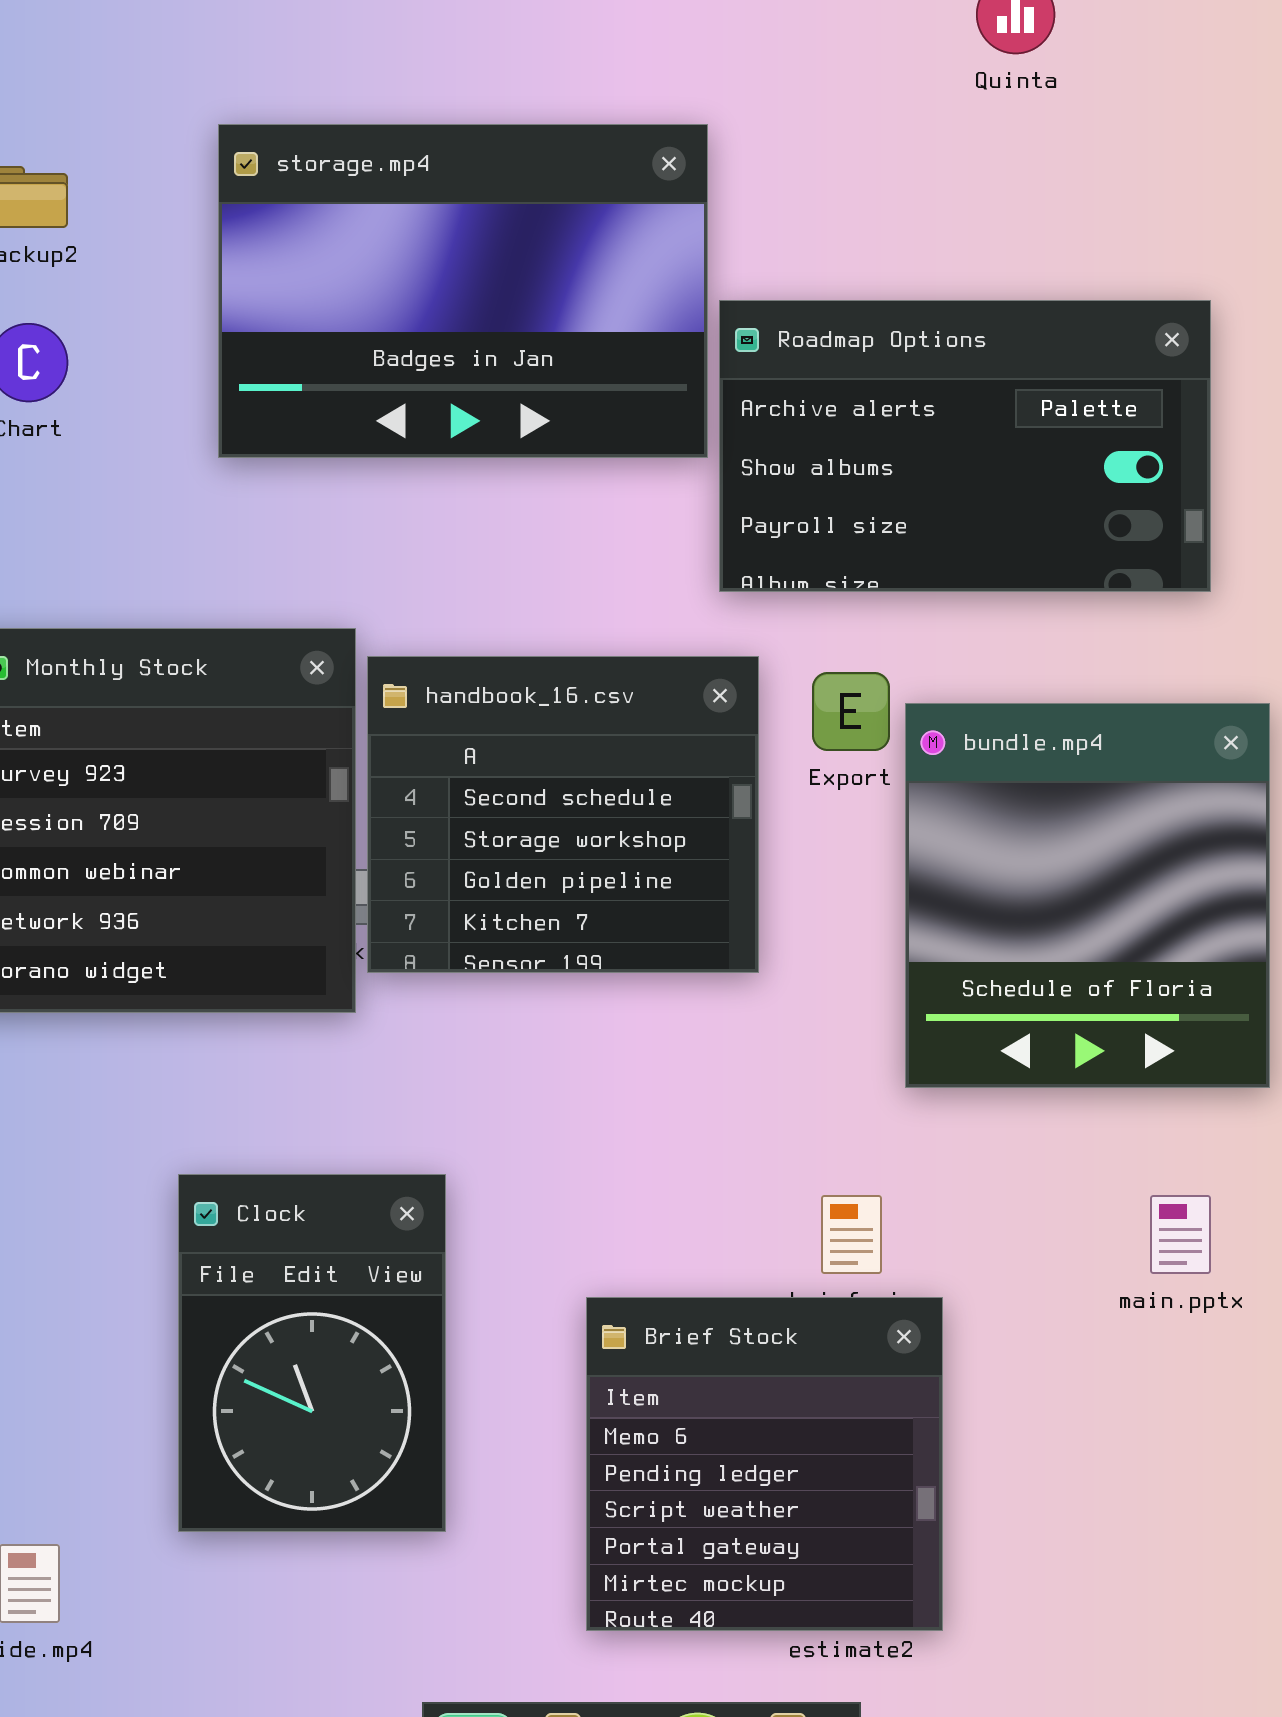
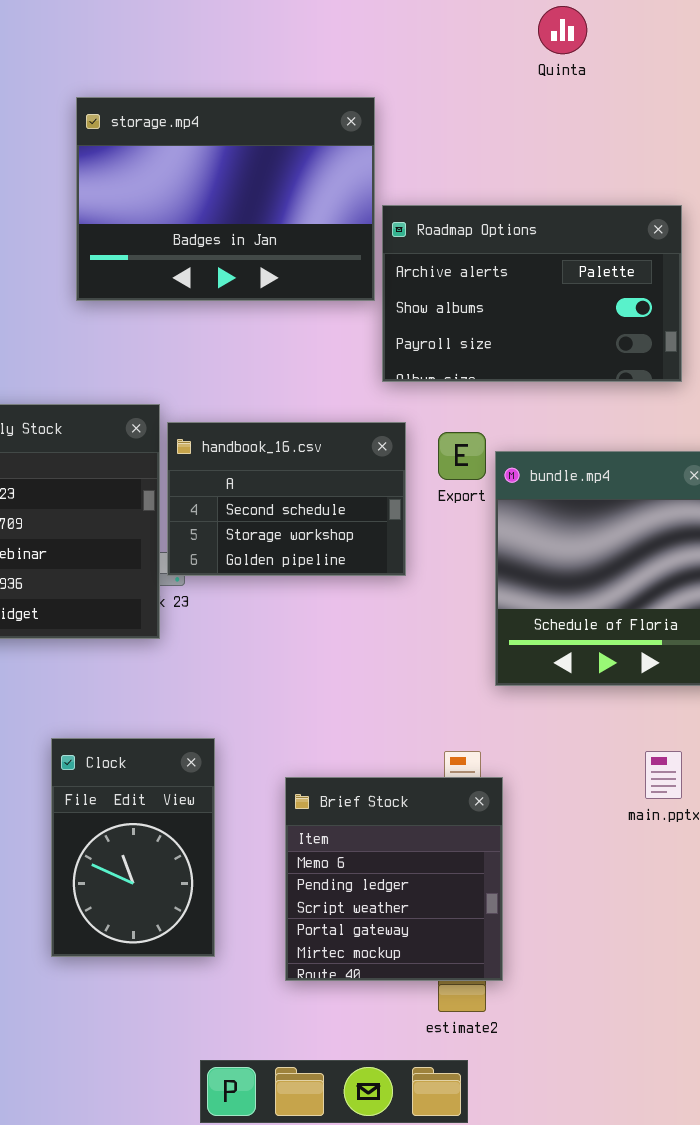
handbook_16.csv: [367,656,759,973] -> [167,422,406,576], resized
Brief Stock: [586,1297,943,1631] -> [285,777,503,981], moved

